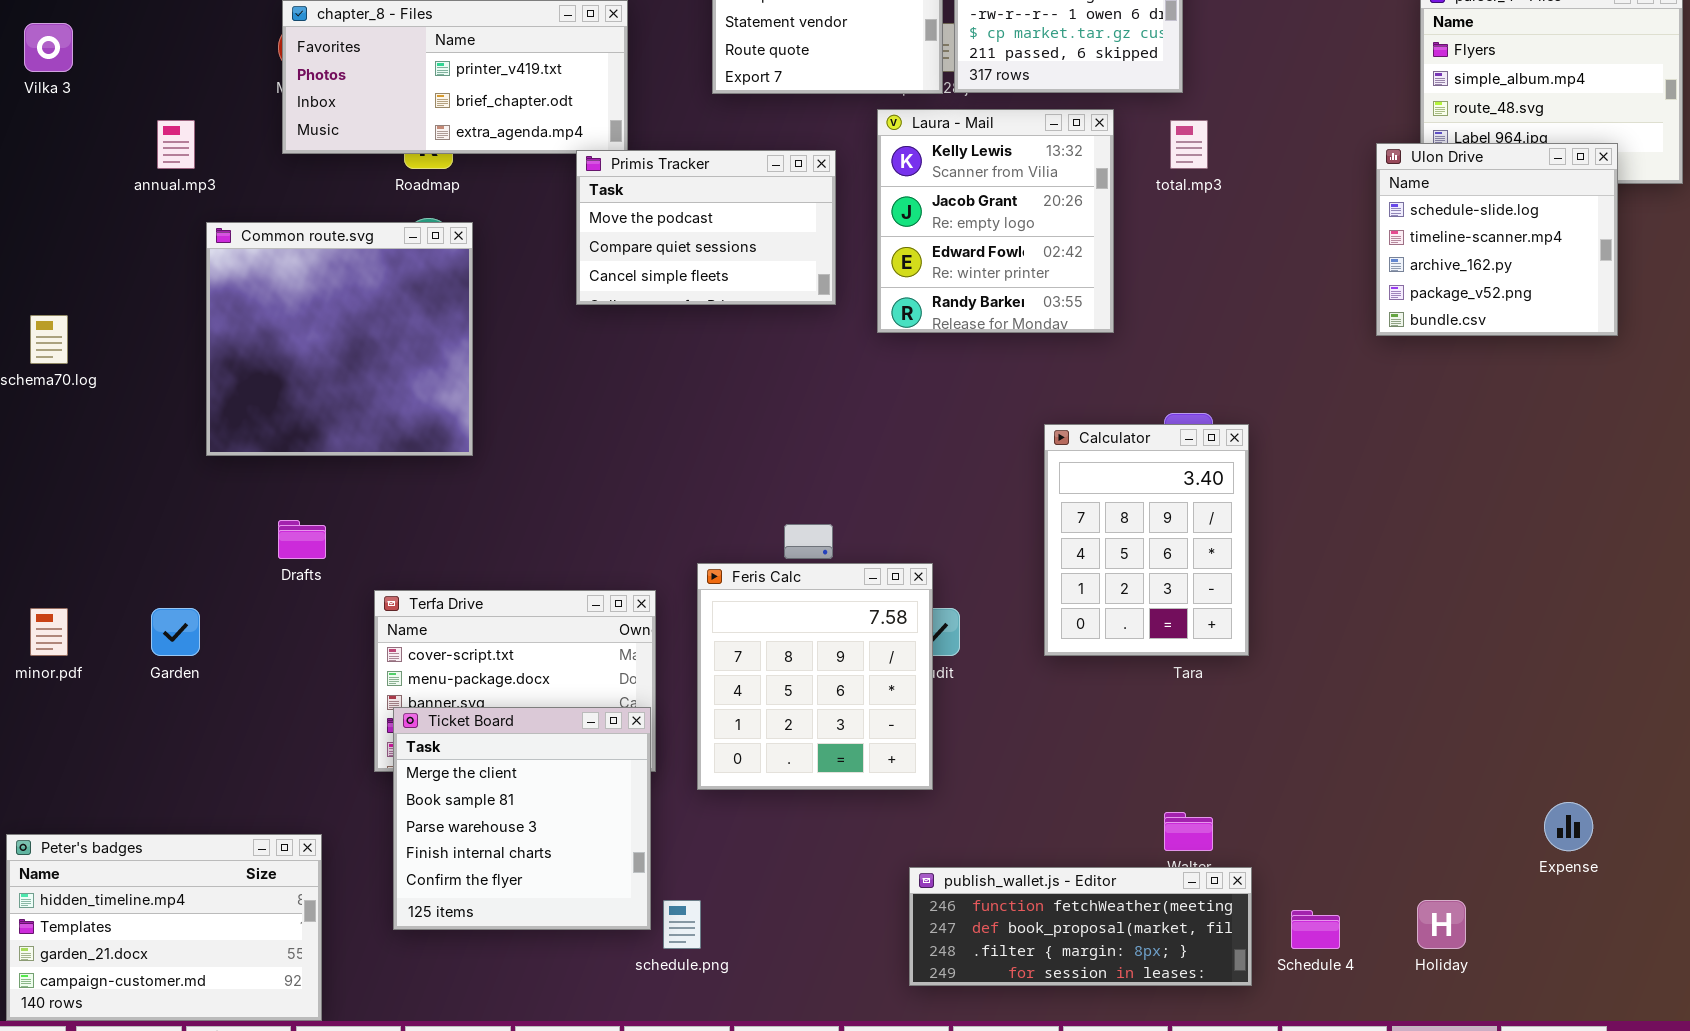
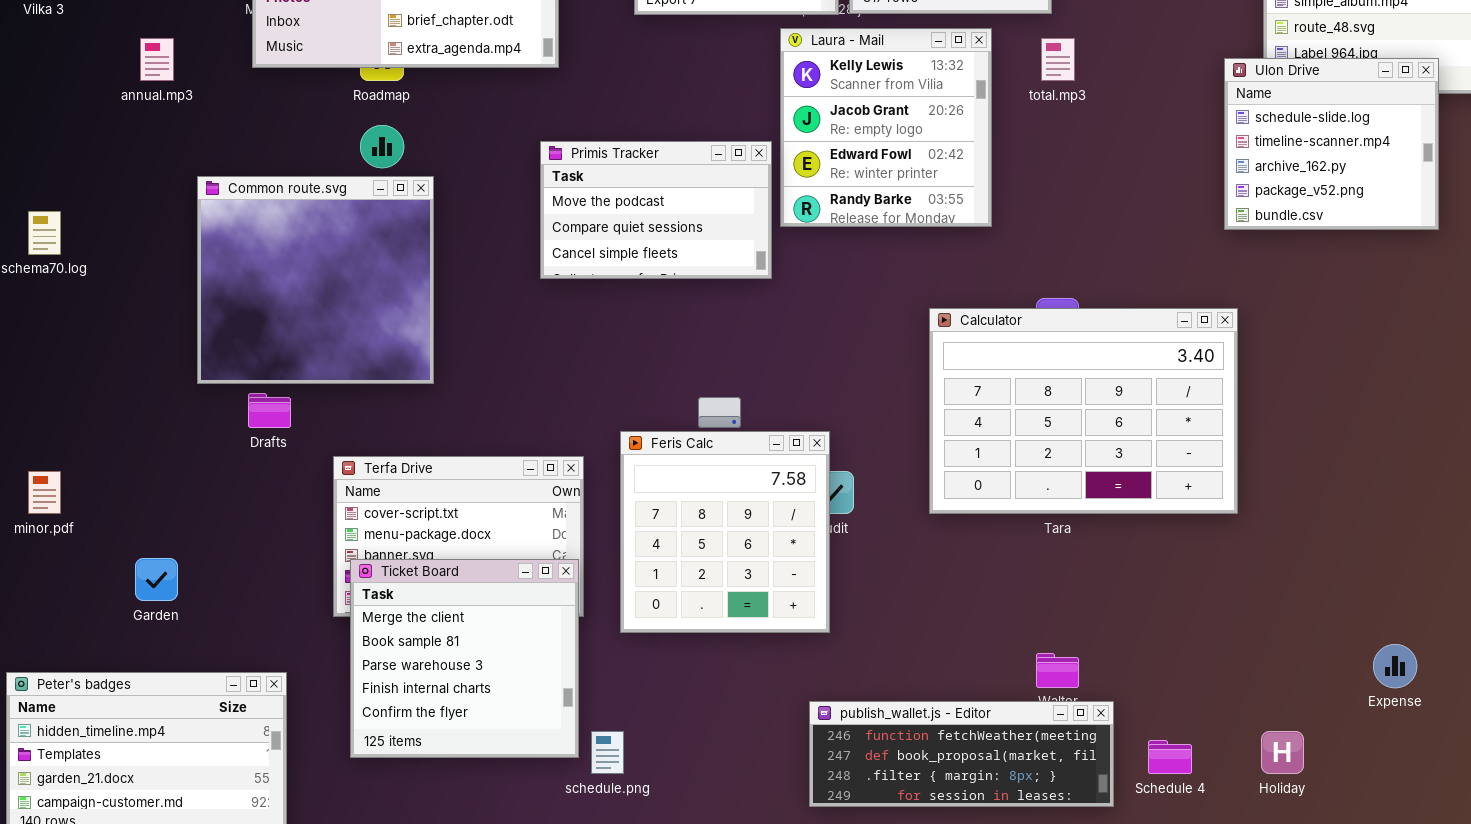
Primis Tracker: [576,150,836,305] -> [540,141,772,279], moved
Common route.svg: [206,222,473,456] -> [197,176,434,384], moved
Calculator: [1044,424,1249,656] -> [929,308,1238,514], resized
Garden: [151,608,200,656] -> [135,558,178,601], moved

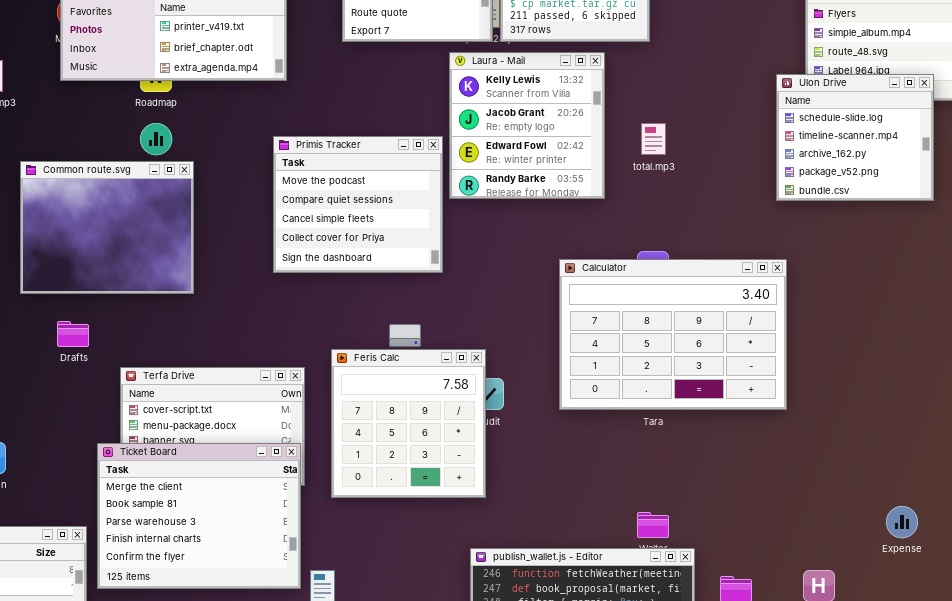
total.mp3: [1041,38,1075,81] -> [641,123,666,155], moved
Primis Tracker: [540,141,772,279] -> [273,136,443,273], resized
Common route.svg: [197,176,434,384] -> [20,161,194,294], resized
Ticket Board: [350,559,579,758] -> [97,443,301,589], resized

